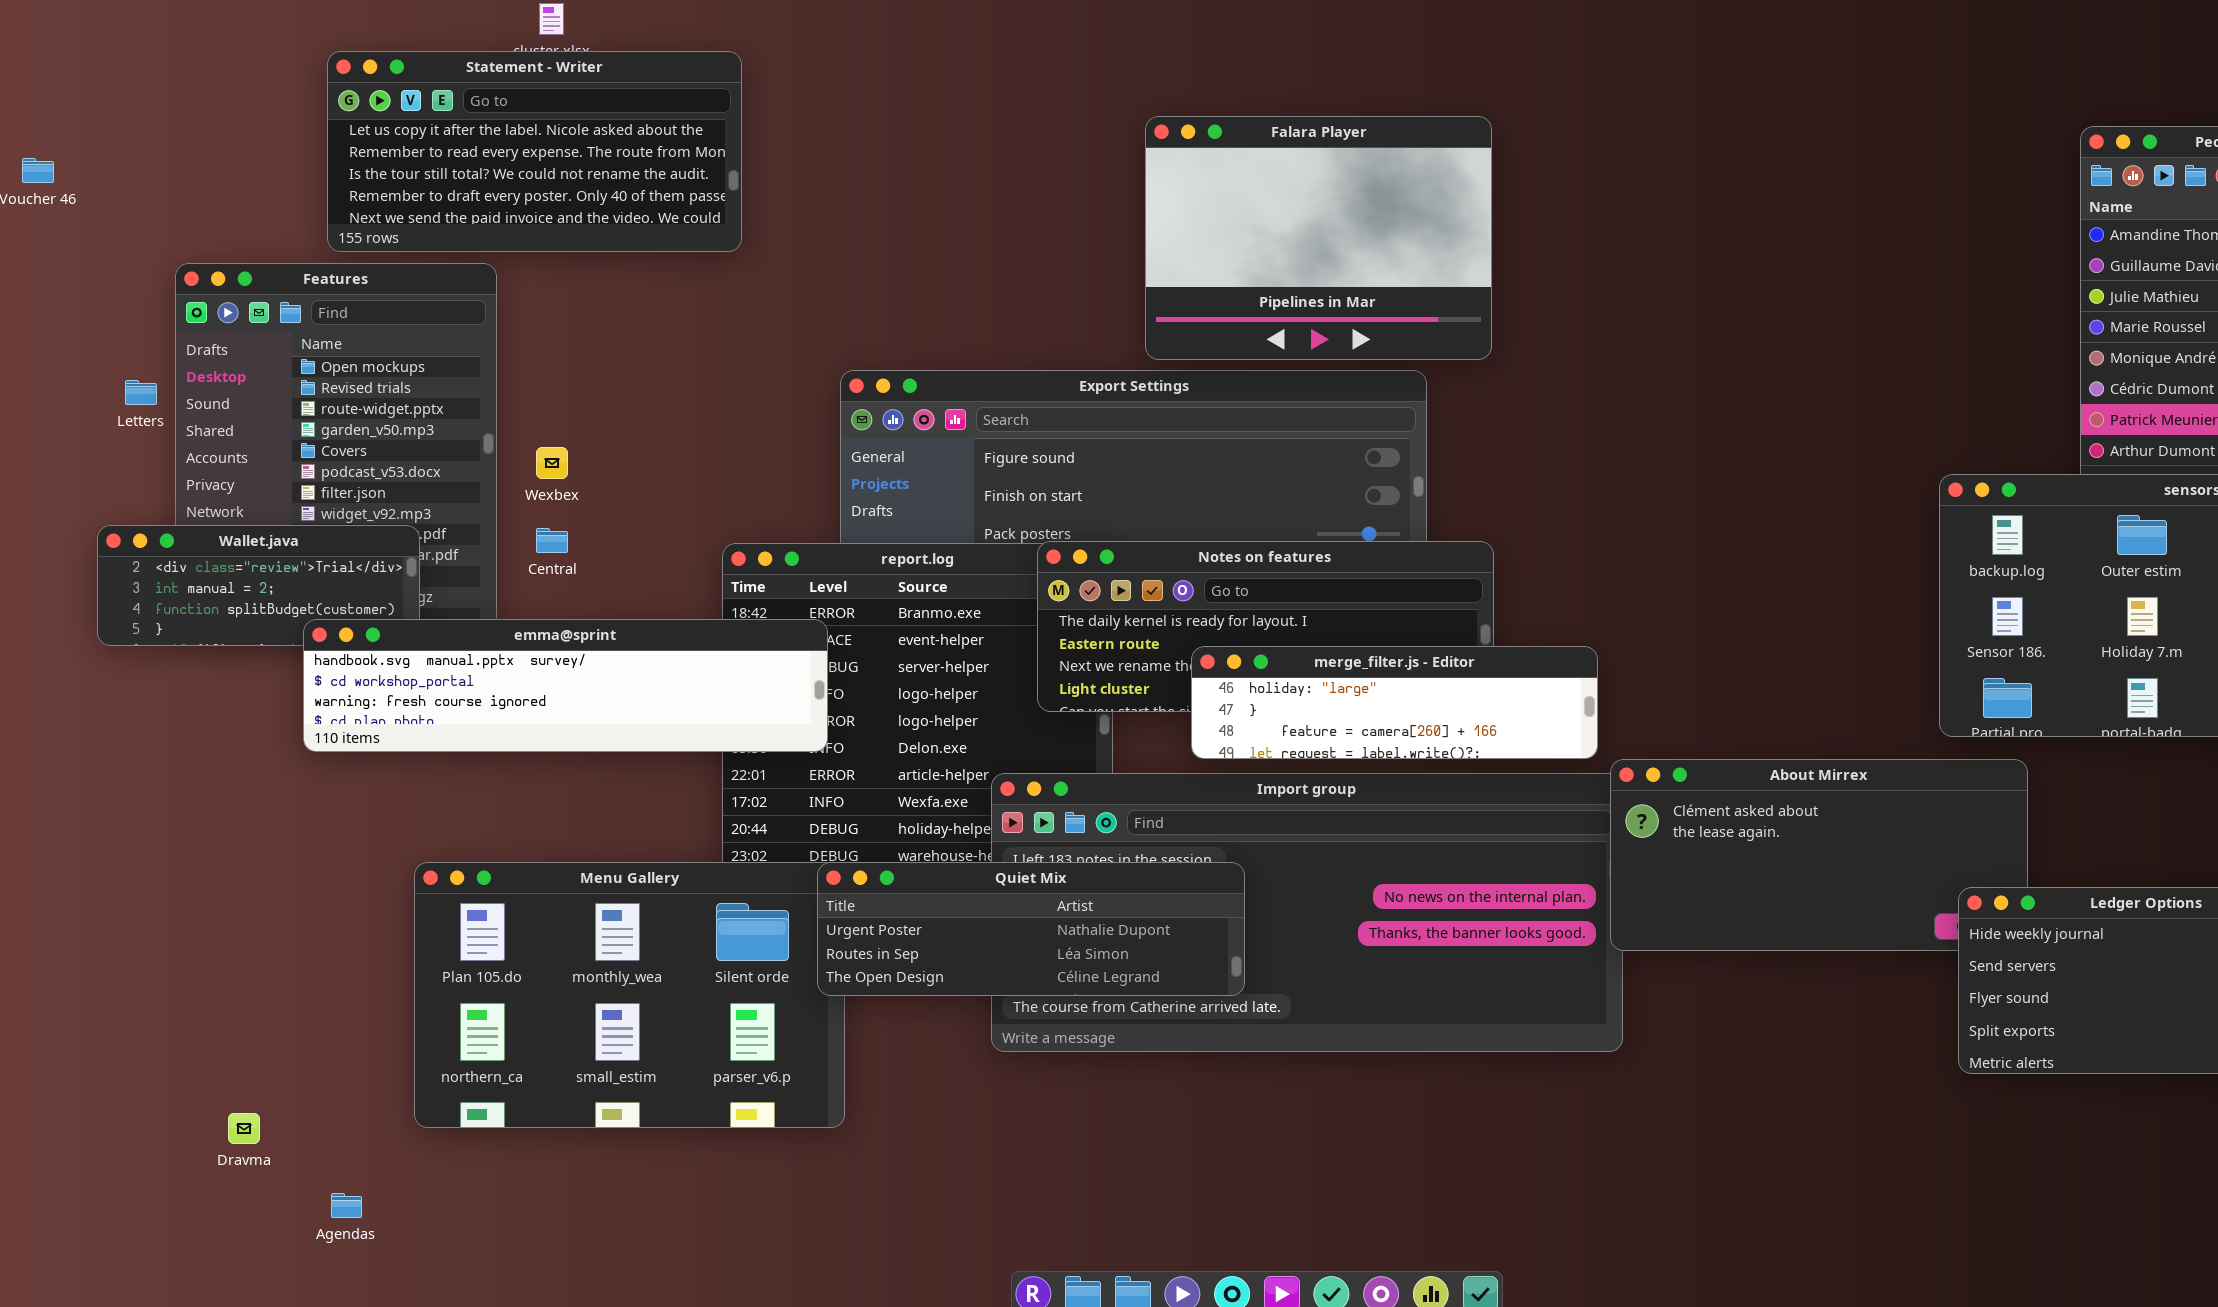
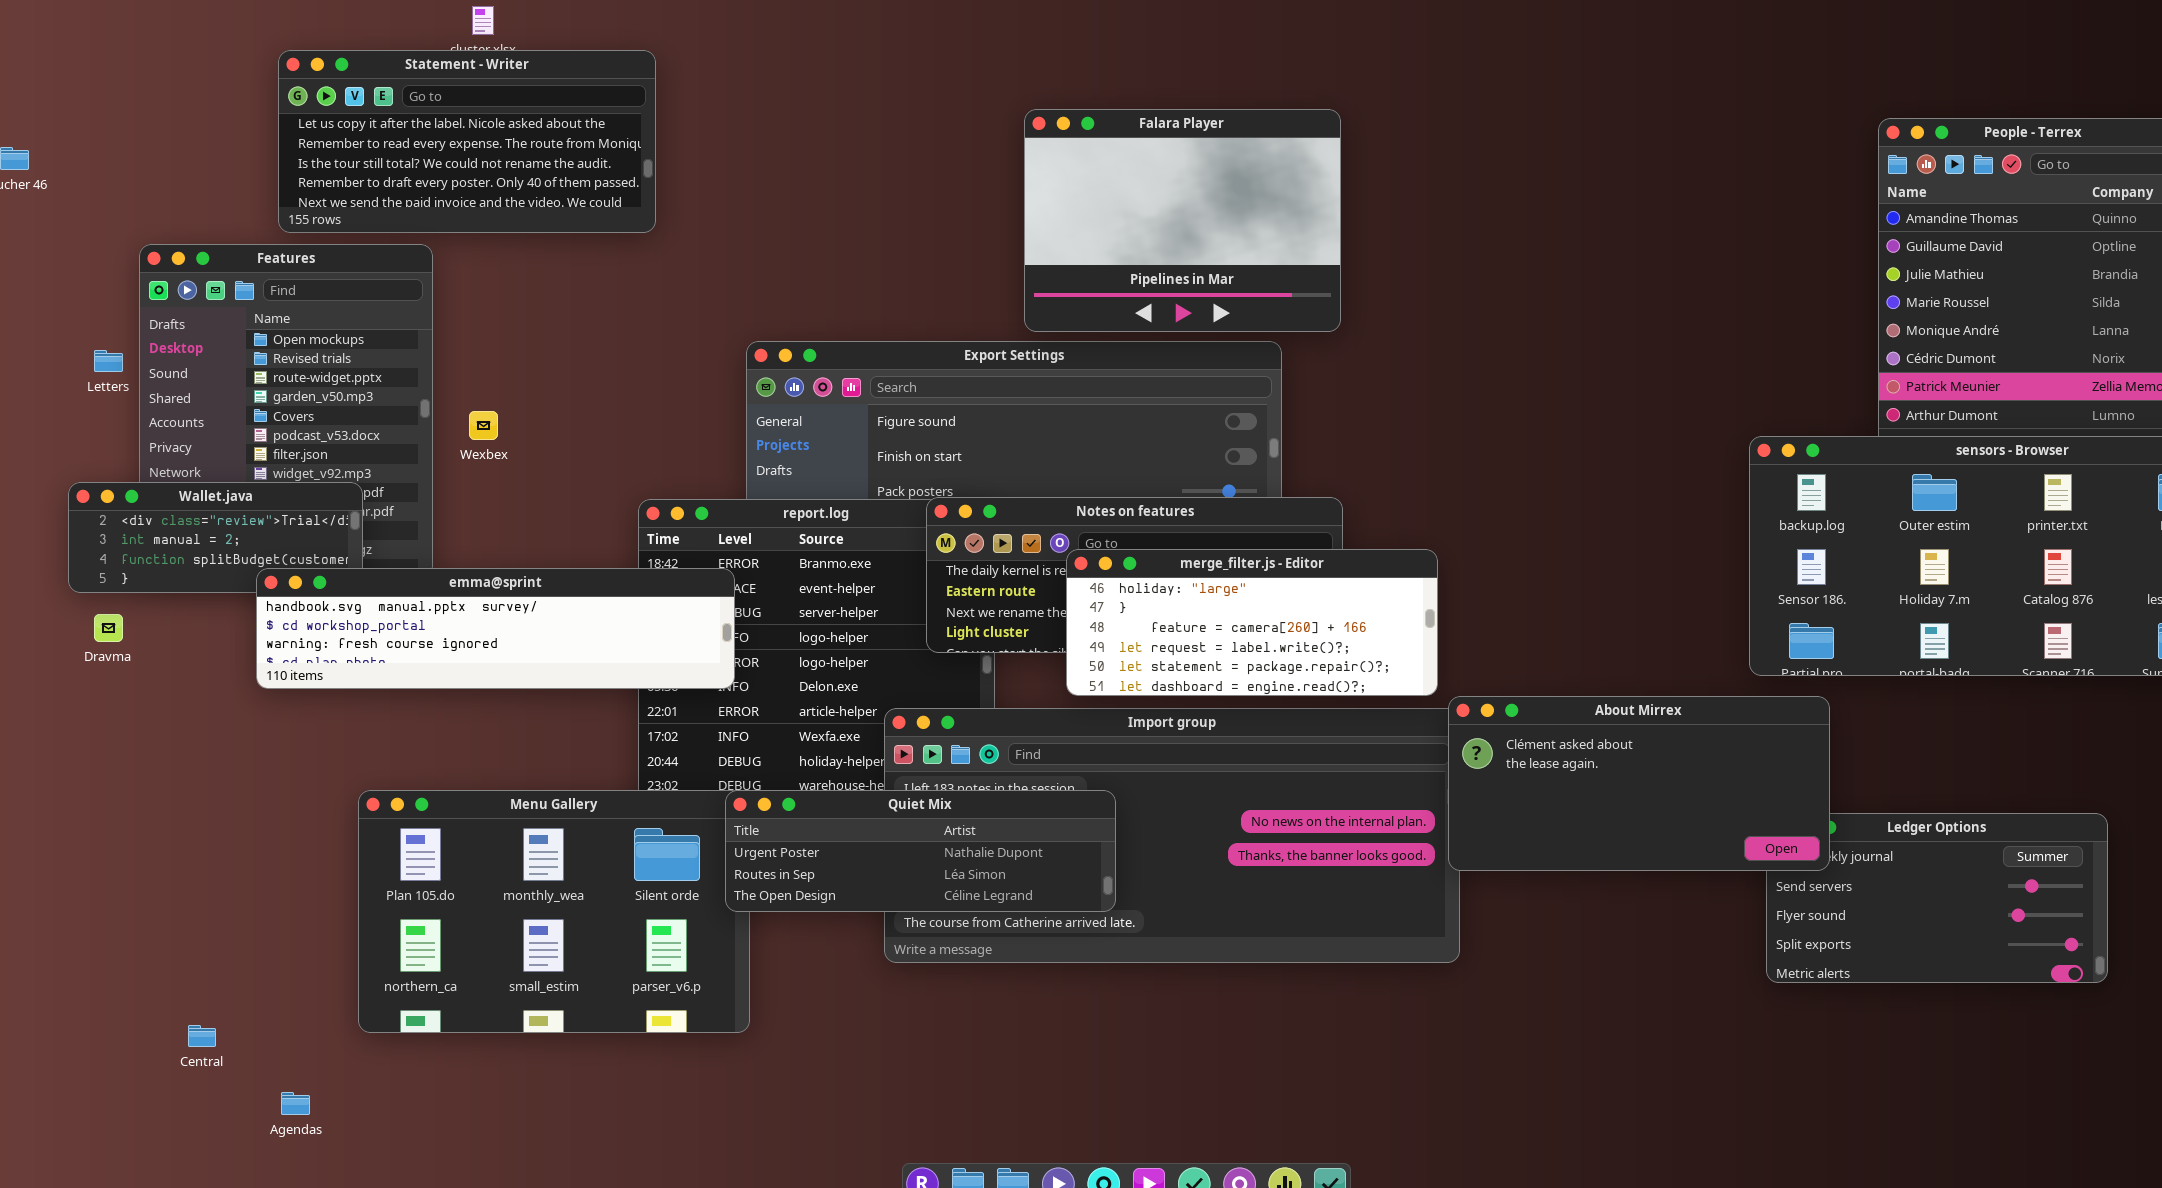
Central: [536,528,568,553] -> [188,1025,216,1047], moved
merge_filter.js - Editor: [1191,646,1598,759] -> [1066,549,1438,696], resized
About Mirrex: [1610,759,2028,951] -> [1448,696,1830,871], raised
Dravma: [228,1113,260,1144] -> [94,614,123,642], moved

